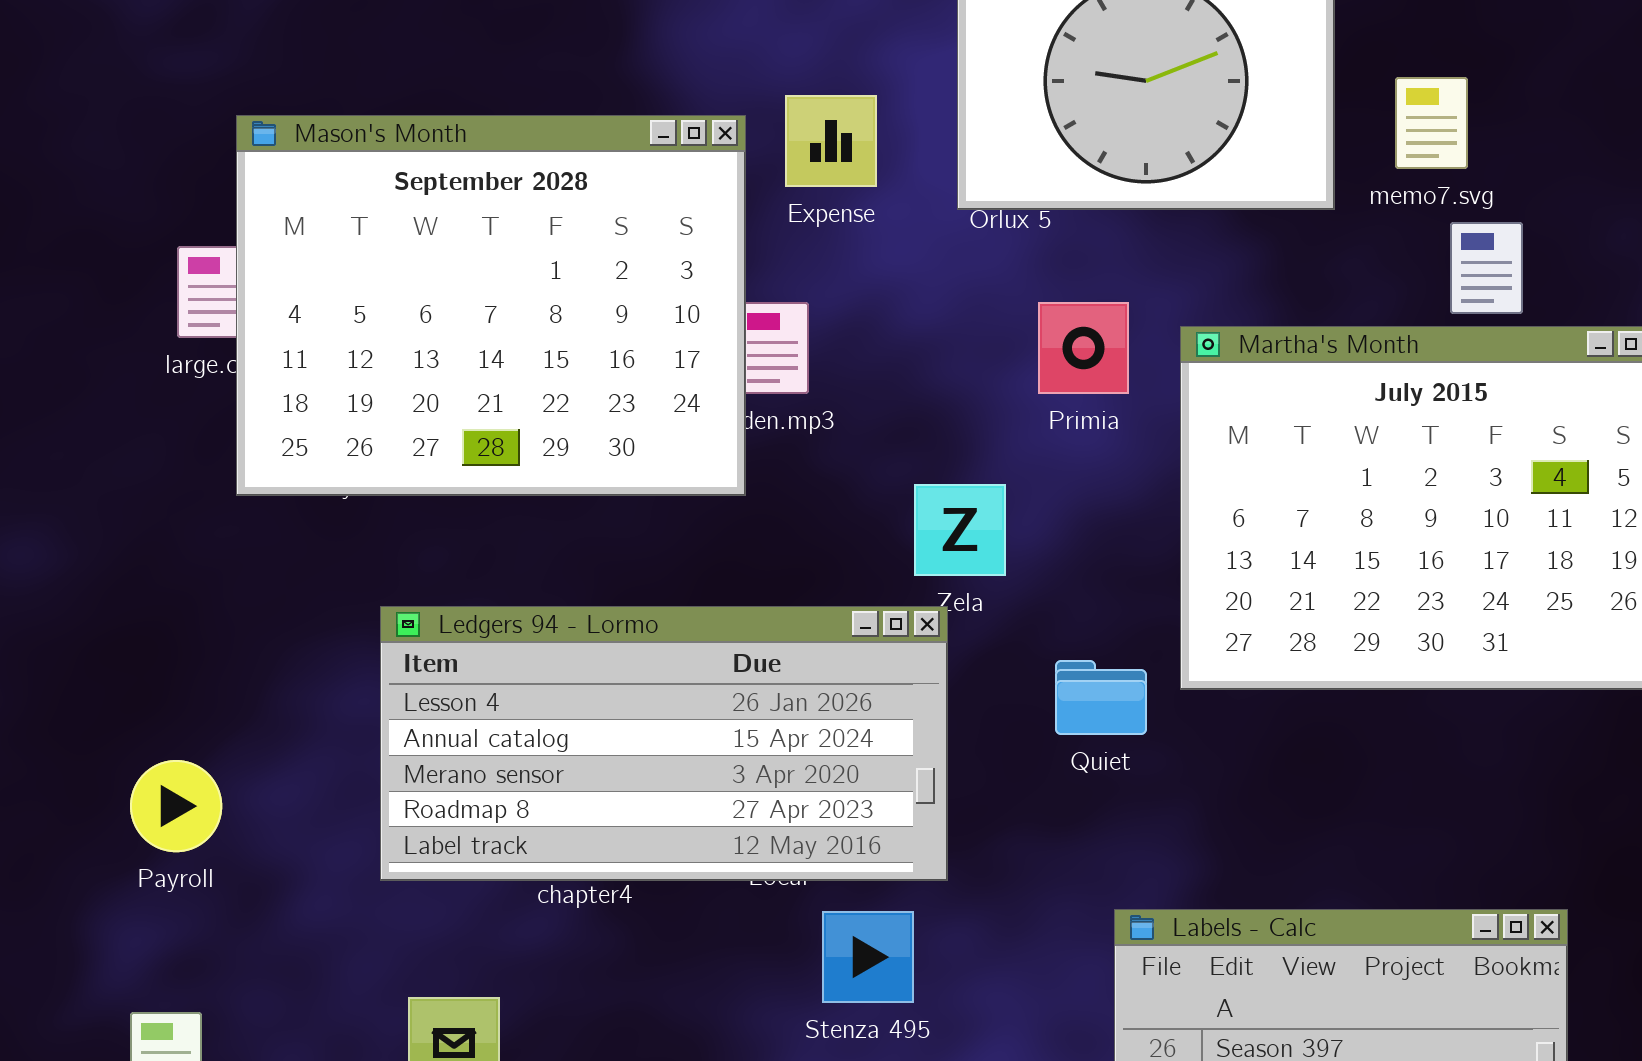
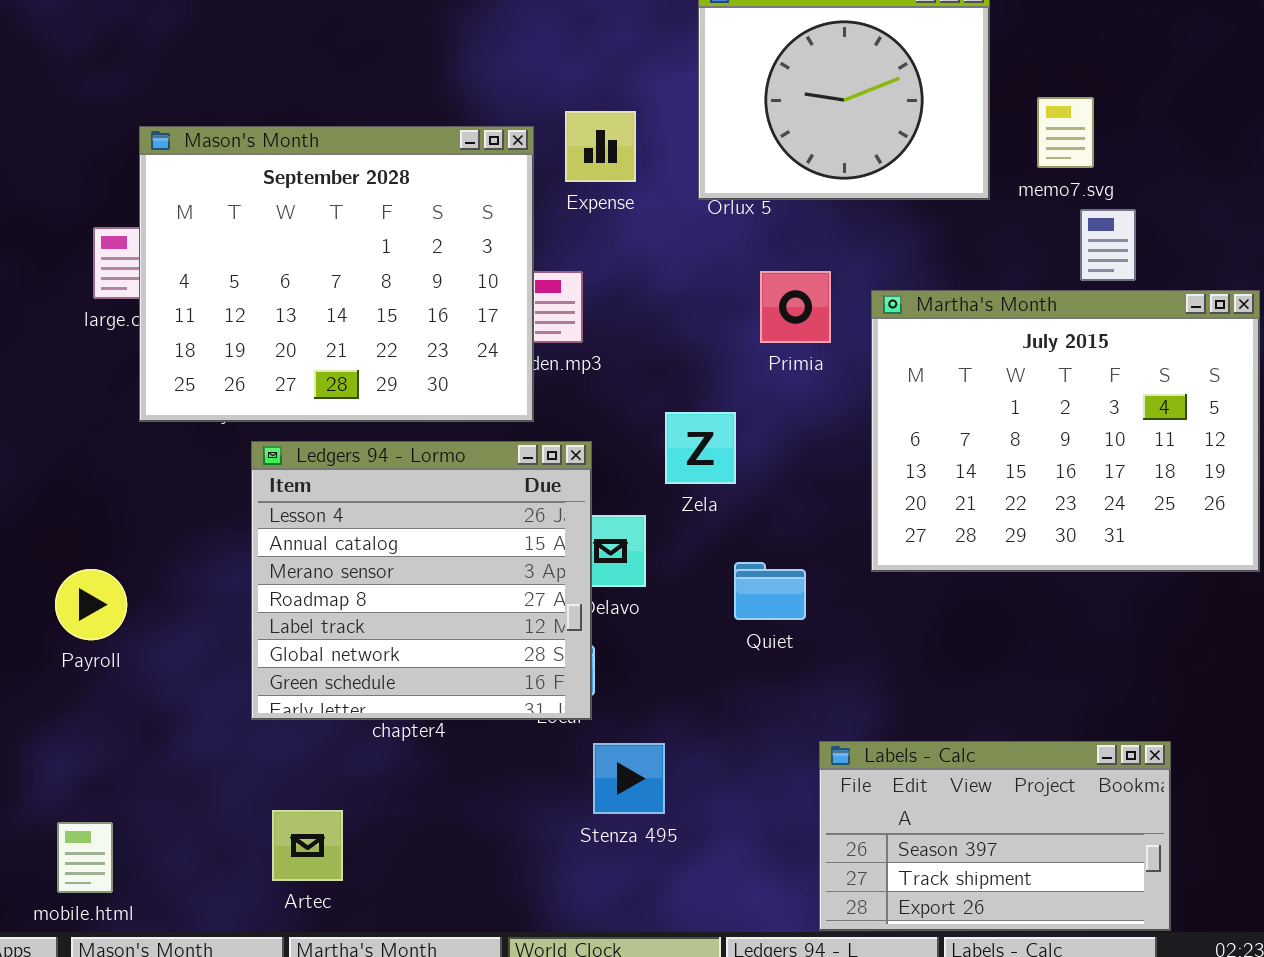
Ledgers 94 - Lormo: [380,606,948,881] -> [251,441,592,720], resized
Quiet: [1055,660,1147,735] -> [734,562,806,620], moved
Payroll: [130,760,222,852] -> [55,569,127,640], moved

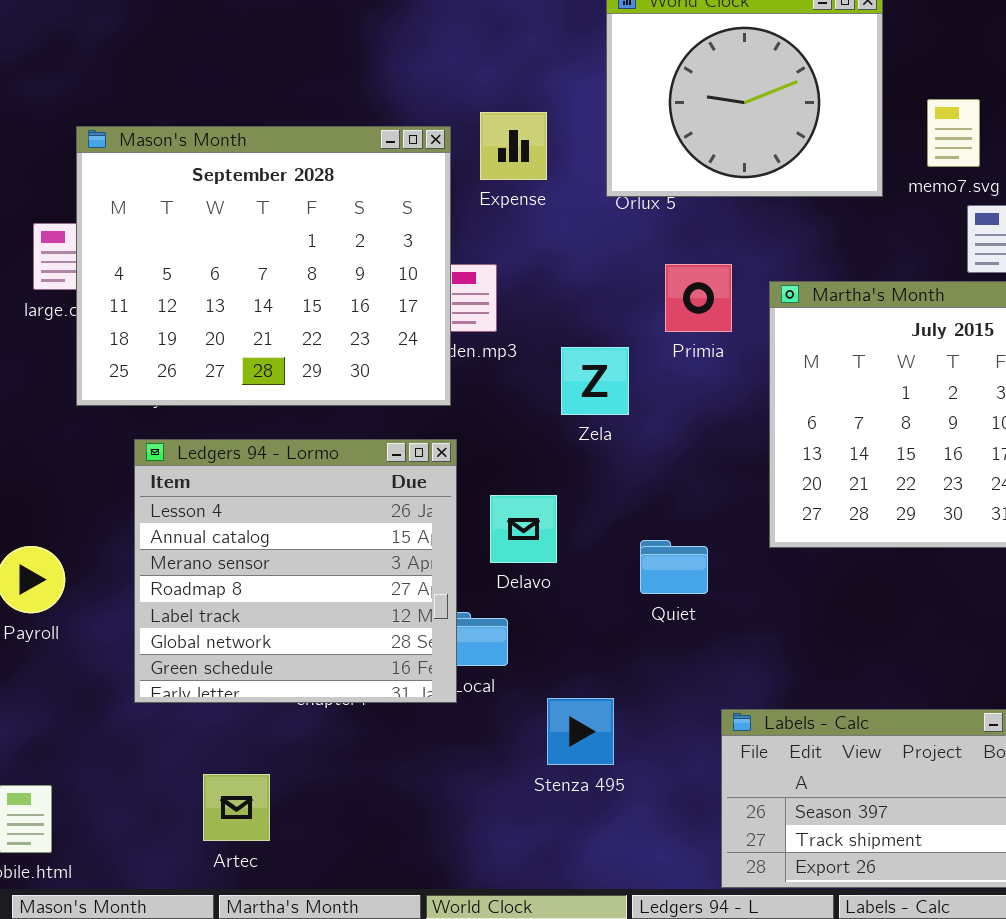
Zela: [665,412,736,484] -> [561,347,629,415], moved
Ledgers 94 - Lormo: [251,441,592,720] -> [134,439,457,703], moved
Stenza 495: [593,743,665,814] -> [547,698,614,765], moved

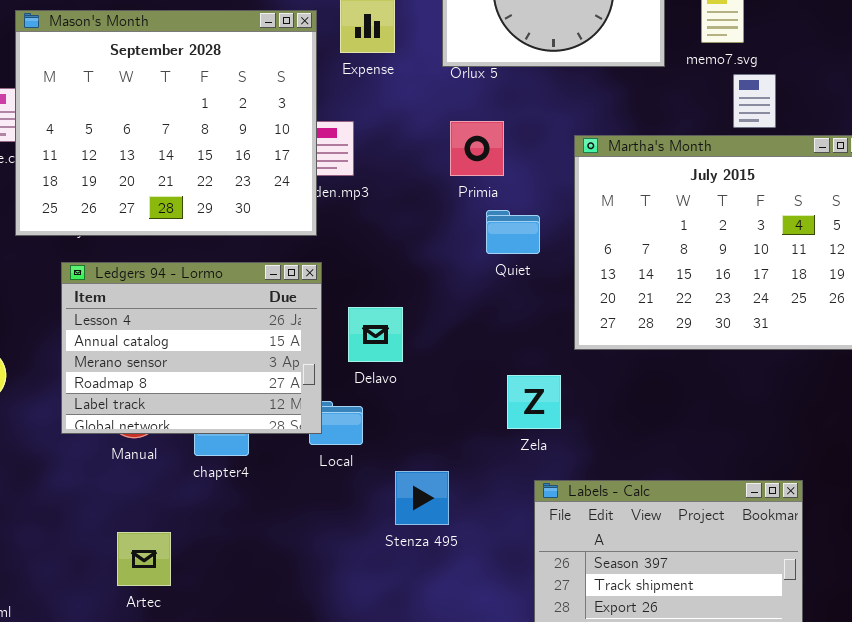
Primia: [665,264,732,332] -> [450,121,504,176], moved
Zela: [561,347,629,415] -> [507,375,561,429], moved
Ledgers 94 - Lormo: [134,439,457,703] -> [61,262,322,434], resized
Quiet: [640,540,708,594] -> [486,210,540,254], moved

